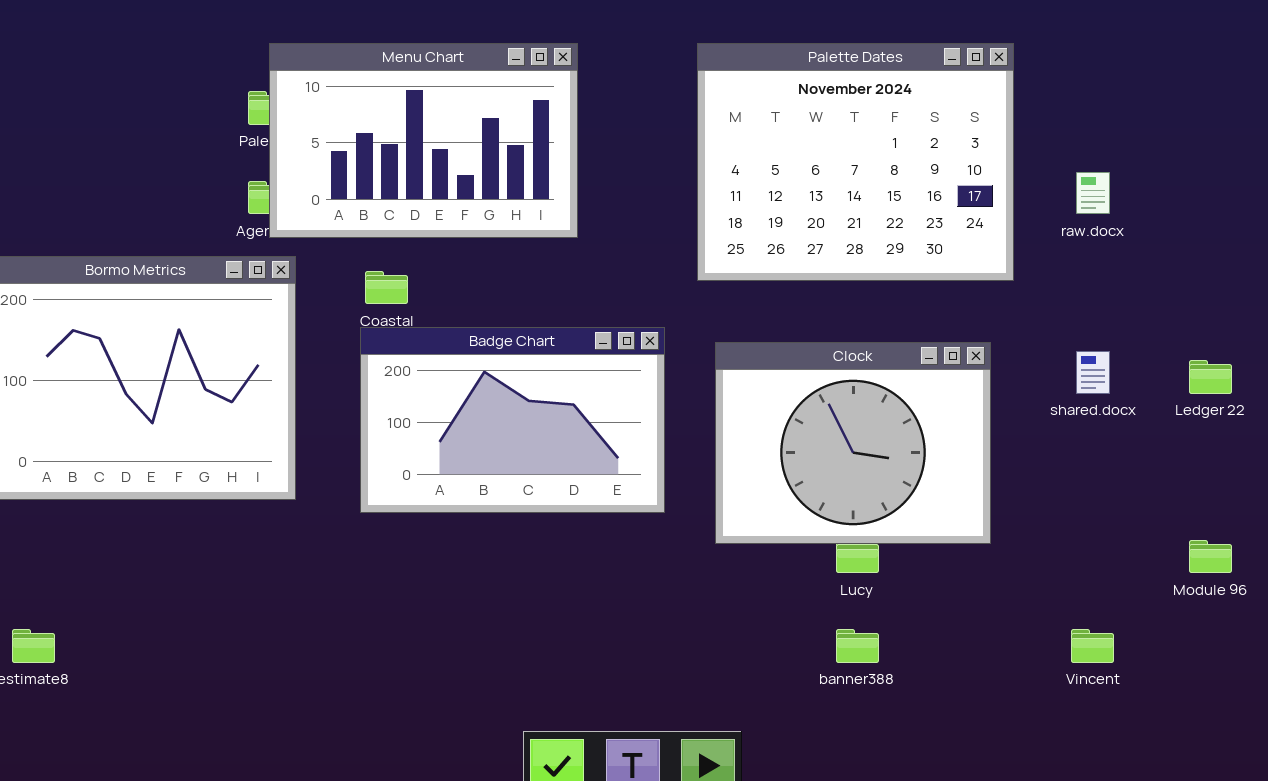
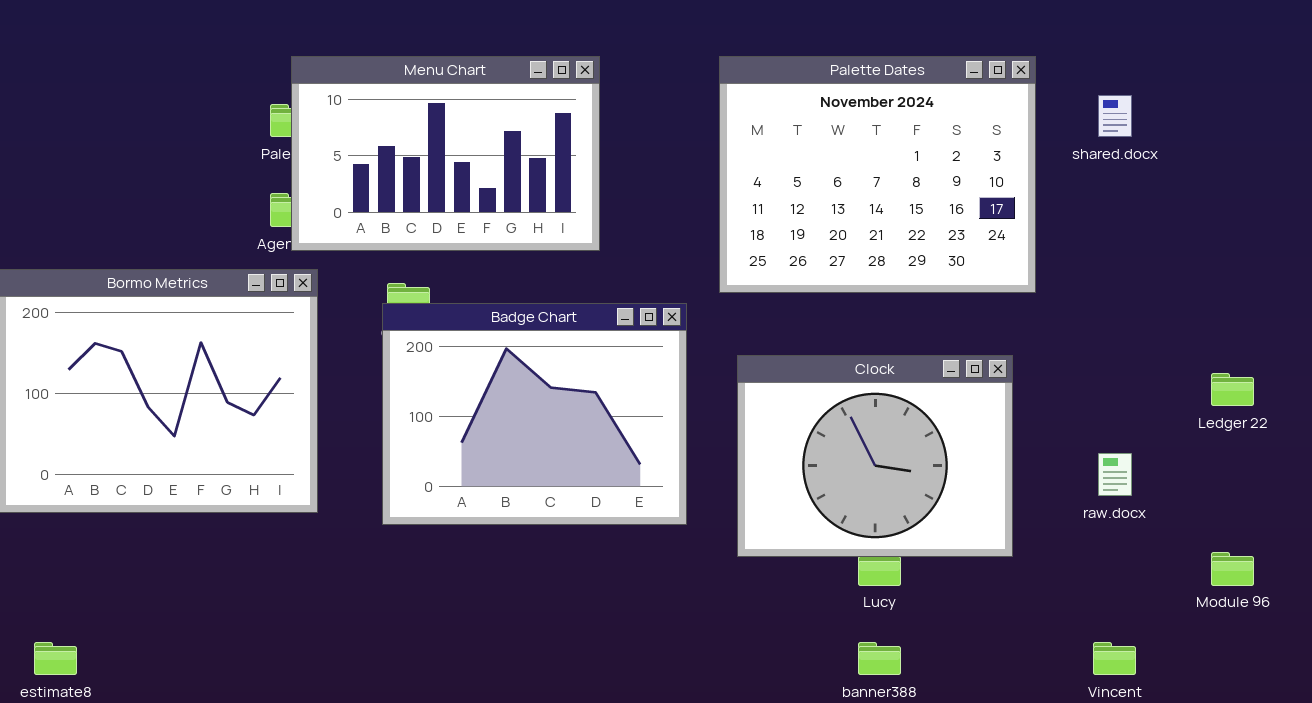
raw.docx: [1076,172,1110,214] -> [1098,453,1132,496], moved
Badge Chart: [360,327,665,513] -> [382,303,687,525], resized
shared.docx: [1076,351,1110,394] -> [1098,95,1132,137], moved

